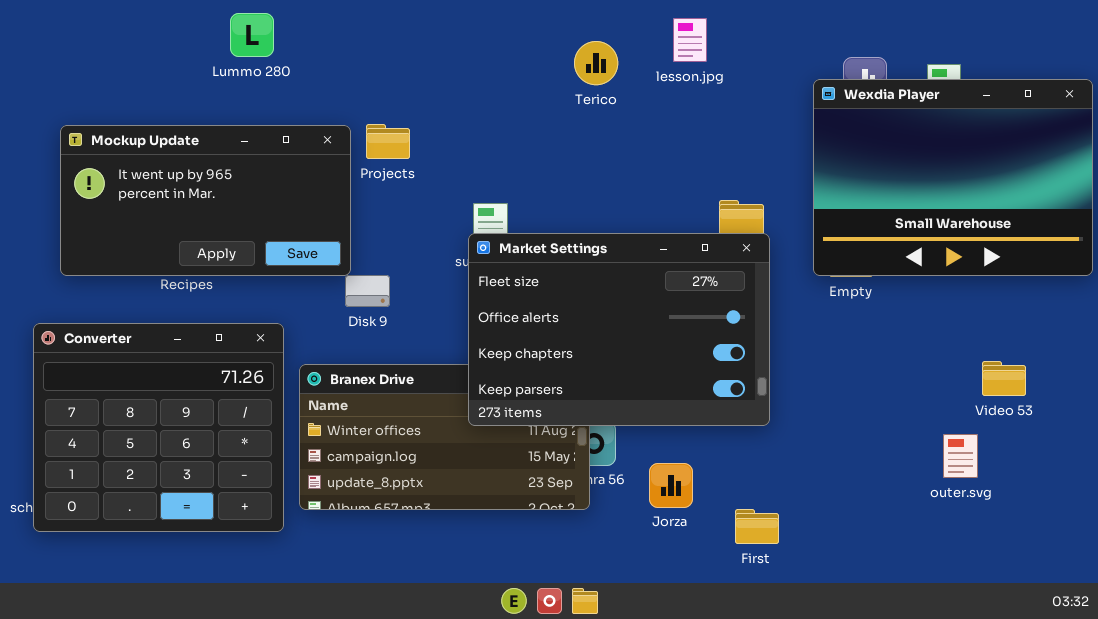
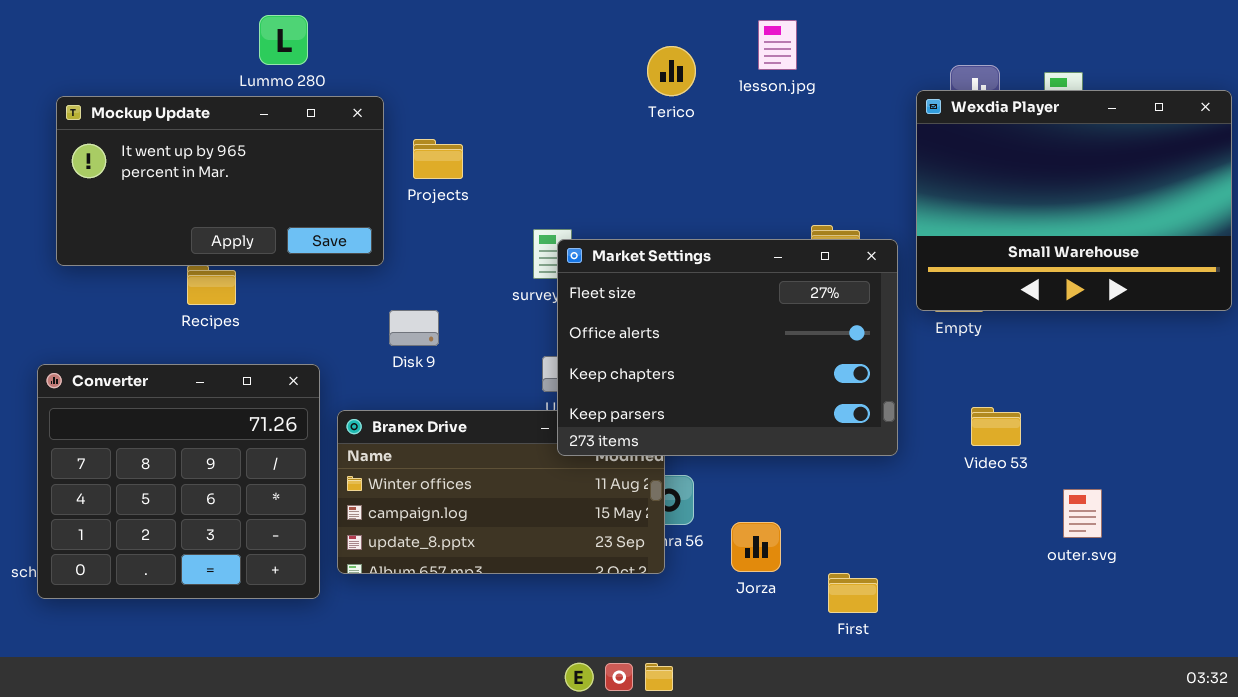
Mockup Update: [60,125,351,276] -> [56,96,384,266], moved
Market Settings: [468,233,770,426] -> [557,239,898,456], moved
Video 53: [982,361,1026,396] -> [971,407,1021,446], moved

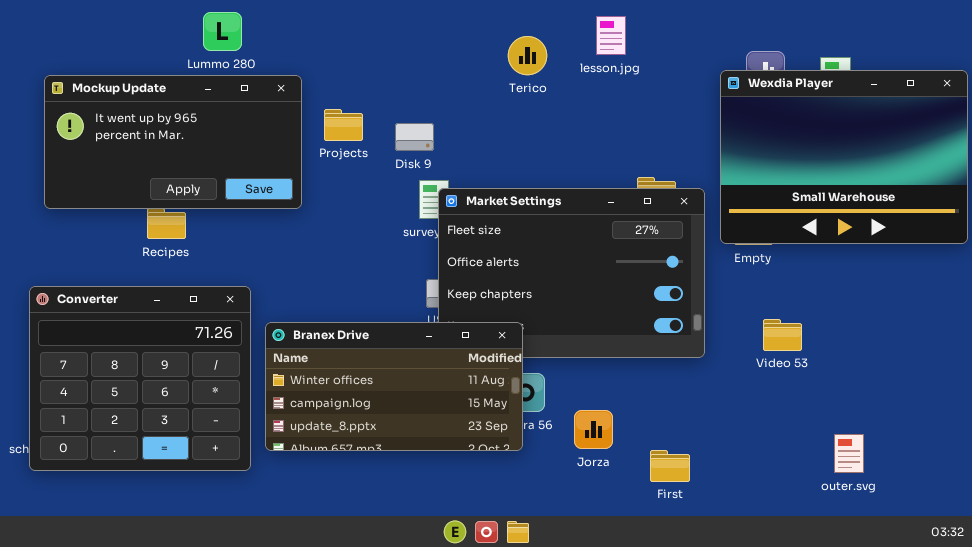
Disk 9: [389,310,439,346] -> [395,123,434,151], moved
Branex Drive: [337,410,665,574] -> [265,322,523,451], raised
outer.svg: [1063,489,1102,538] -> [834,434,864,473], moved

